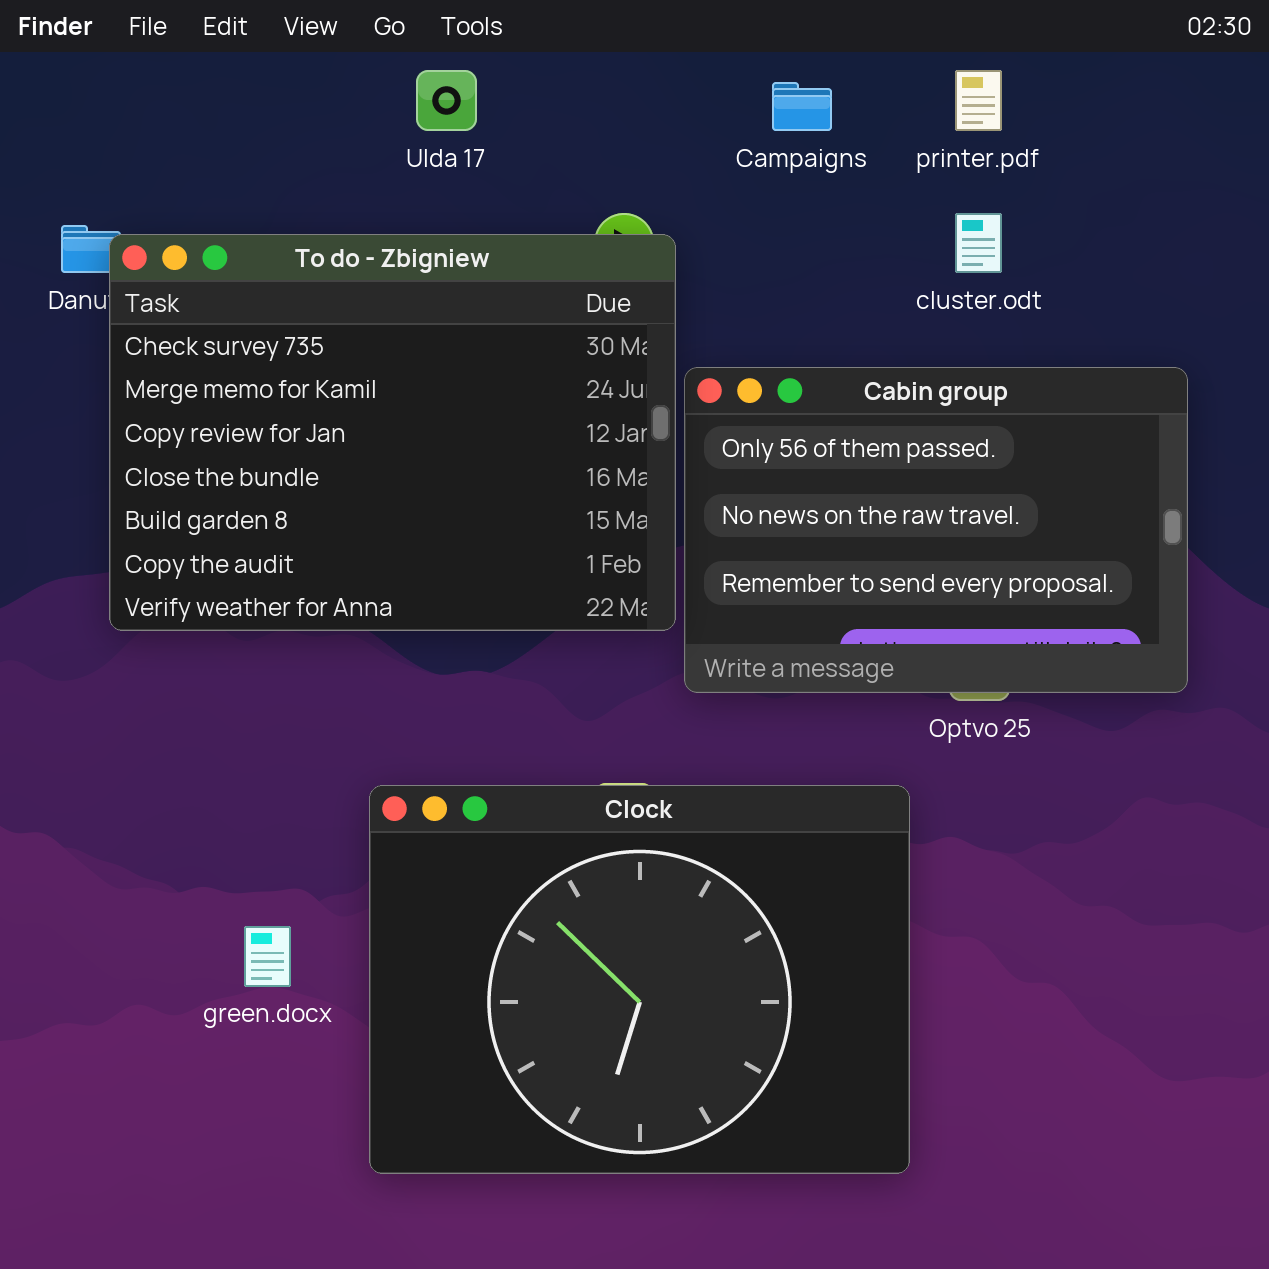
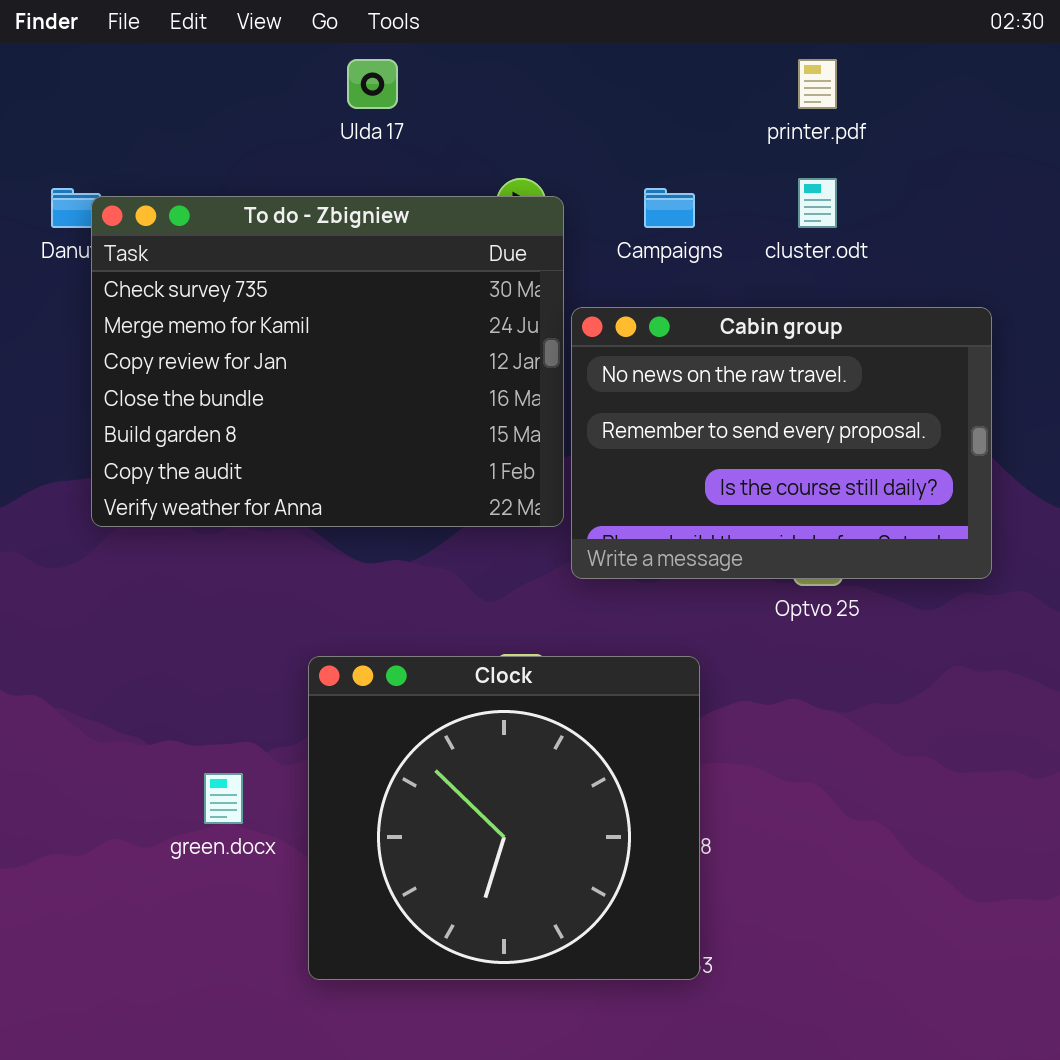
Campaigns: [772,82,832,131] -> [644,188,695,228], moved
Cabin group: [684,367,1188,693] -> [571,307,992,579], scrolled down 1 row
Clock: [369,785,910,1174] -> [308,656,700,980], resized

